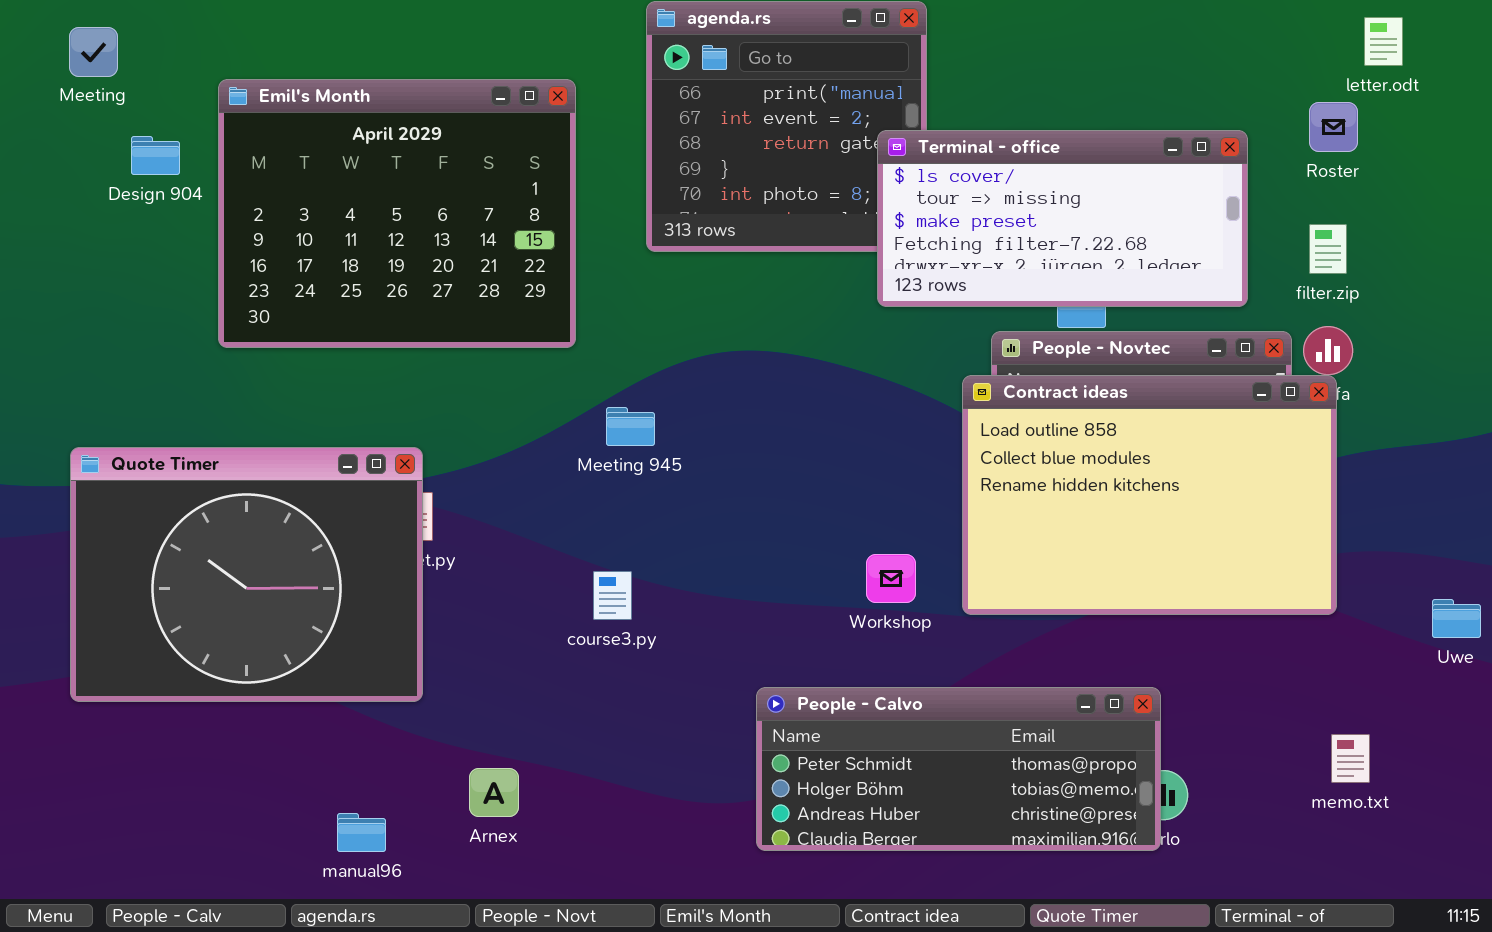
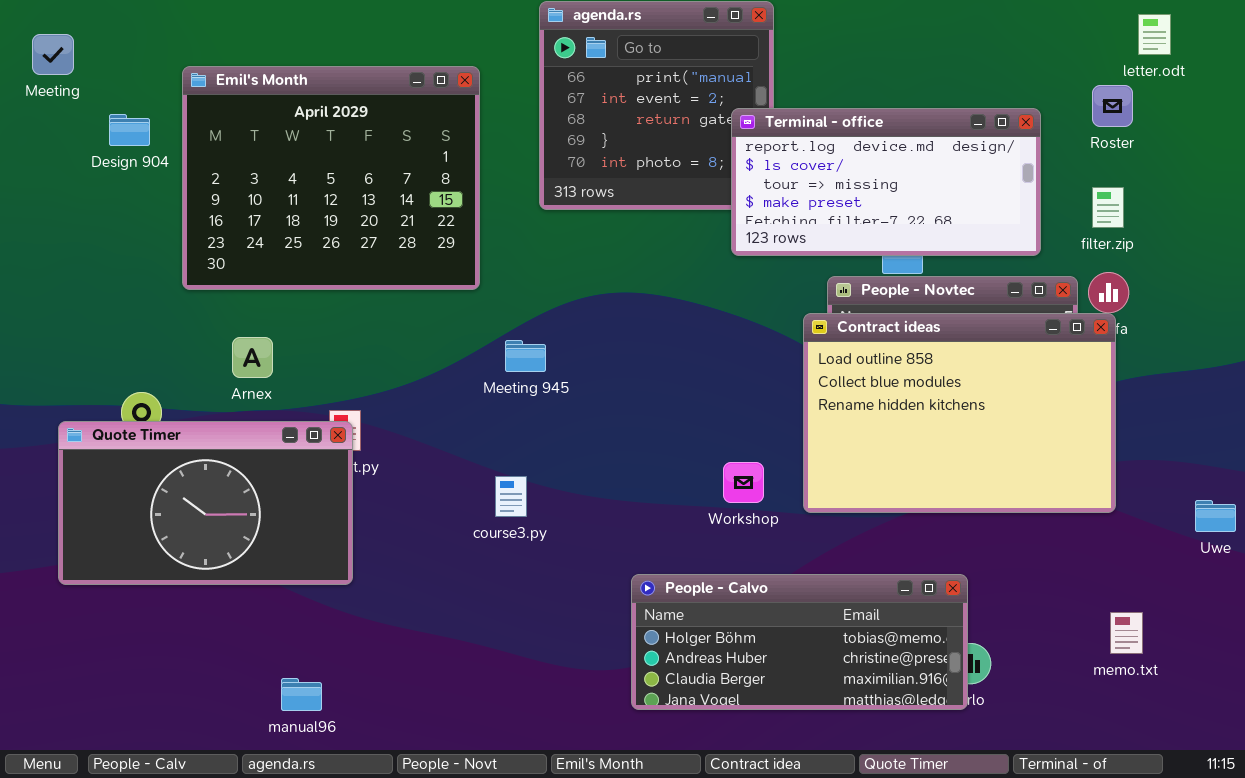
Meeting: [69,27,118,77] -> [32,34,74,75], moved
Terminal - office: [877,130,1248,307] -> [731,108,1041,256], scrolled up 1 row
Quote Timer: [70,447,423,702] -> [58,421,353,585], resized
People - Calvo: [756,687,1161,851] -> [631,574,968,710], scrolled down 1 row
Arnex: [469,768,519,817] -> [232,337,273,378], moved

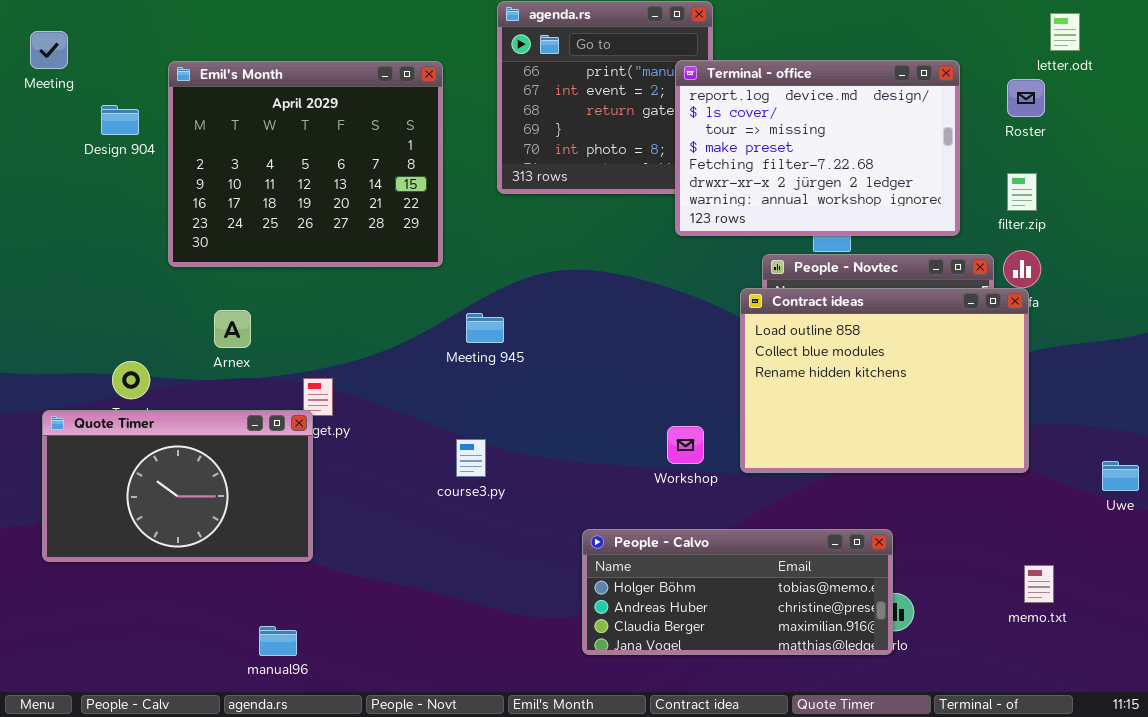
Terminal - office: [731,108,1041,256] -> [675,60,960,236], resized
Quote Timer: [58,421,353,585] -> [42,410,313,562], moved

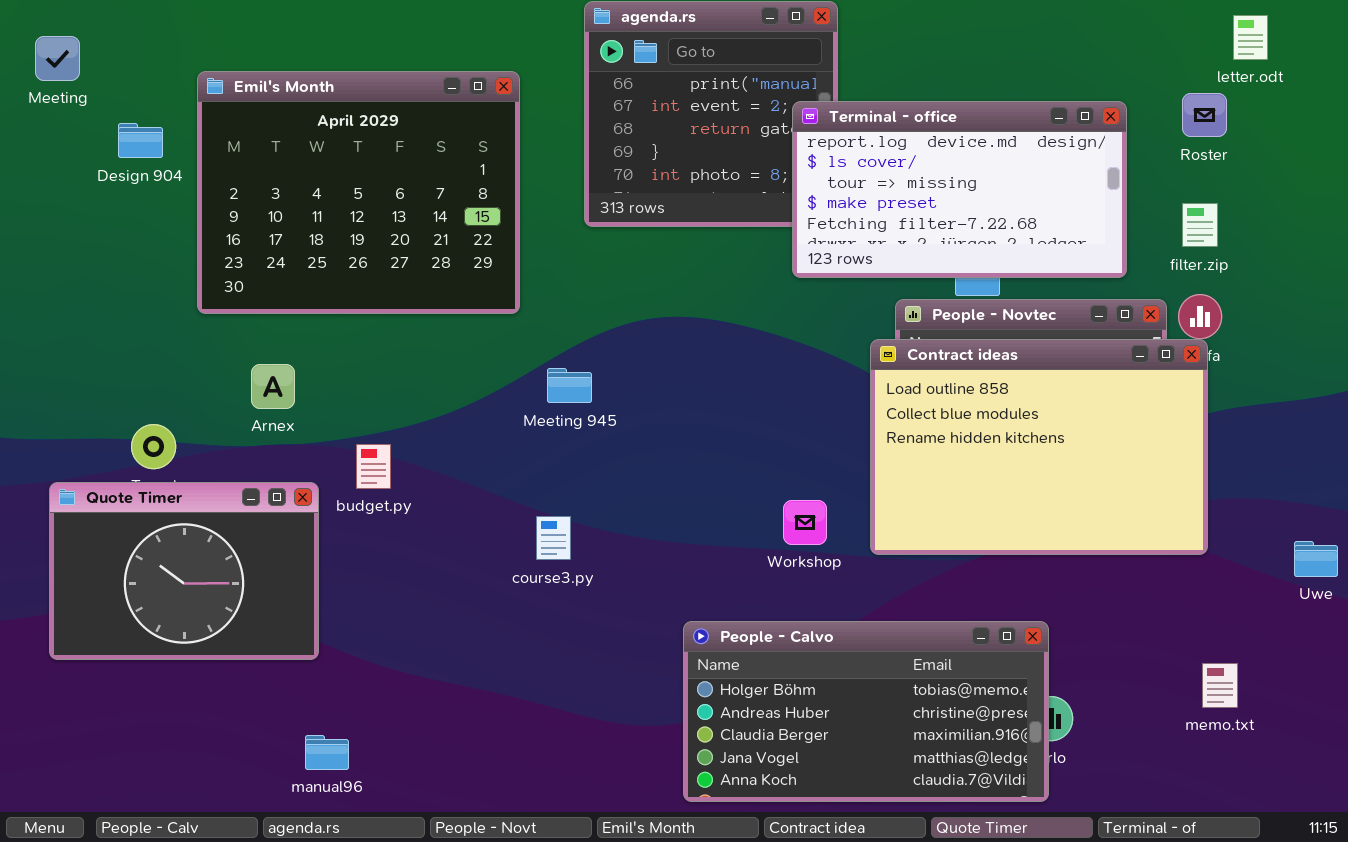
Terminal - office: [675,60,960,236] -> [792,101,1127,278], resized
Quote Timer: [42,410,313,562] -> [49,482,319,660], resized
People - Calvo: [582,529,893,655] -> [683,621,1049,802], resized

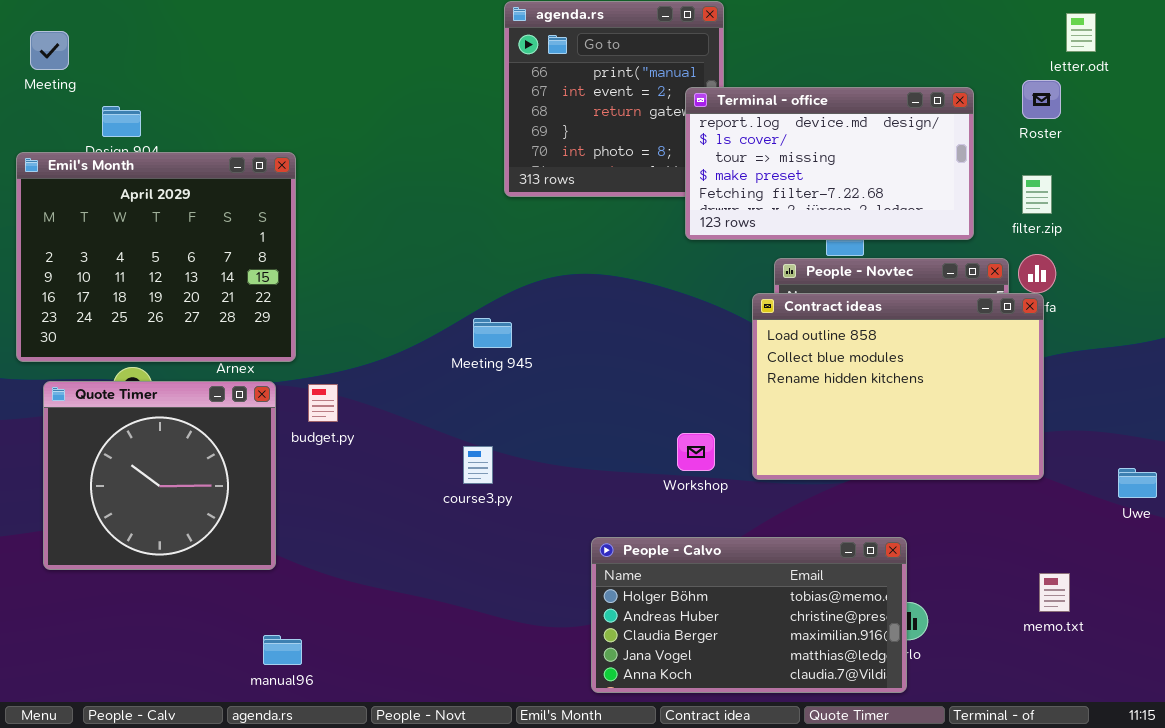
Emil's Month: [197,71,520,314] -> [16,152,296,362], moved
Quote Timer: [49,482,319,660] -> [43,381,276,570], resized

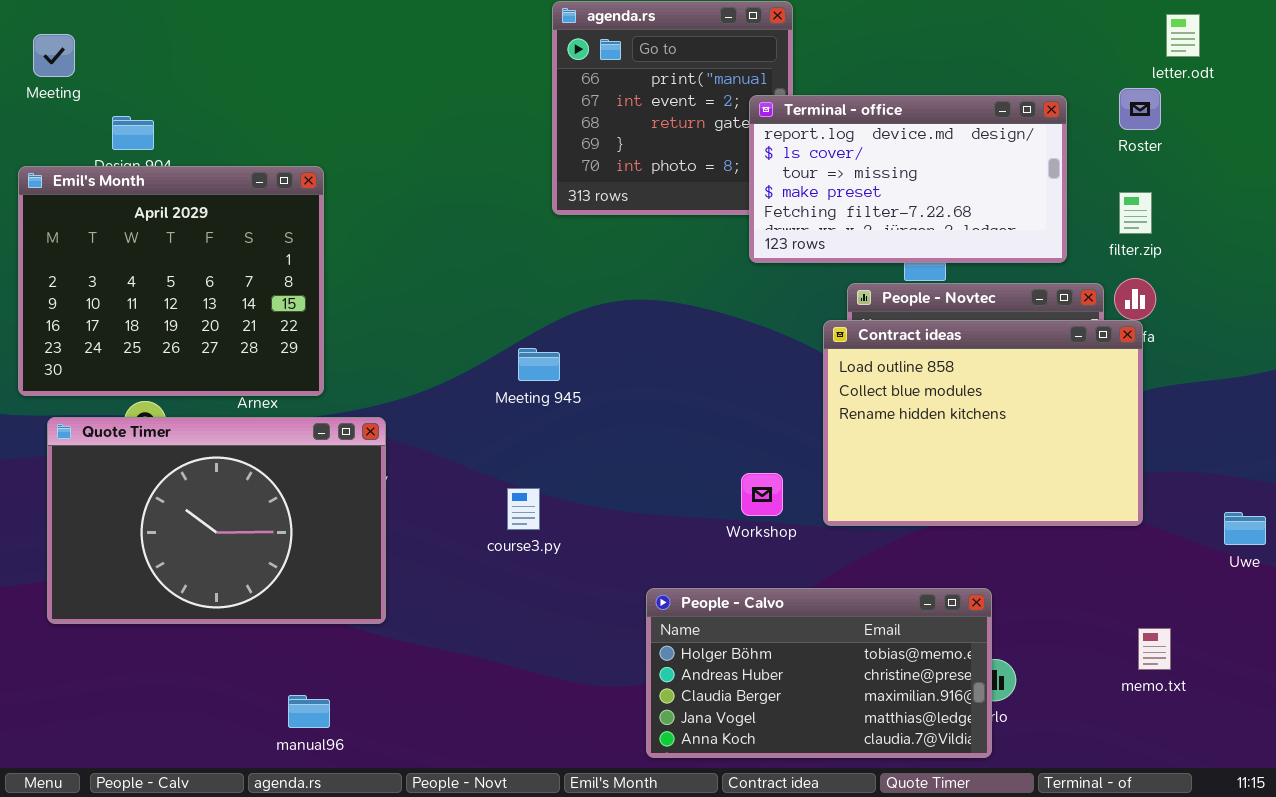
Quote Timer: [43,381,276,570] -> [47,417,386,624], resized

